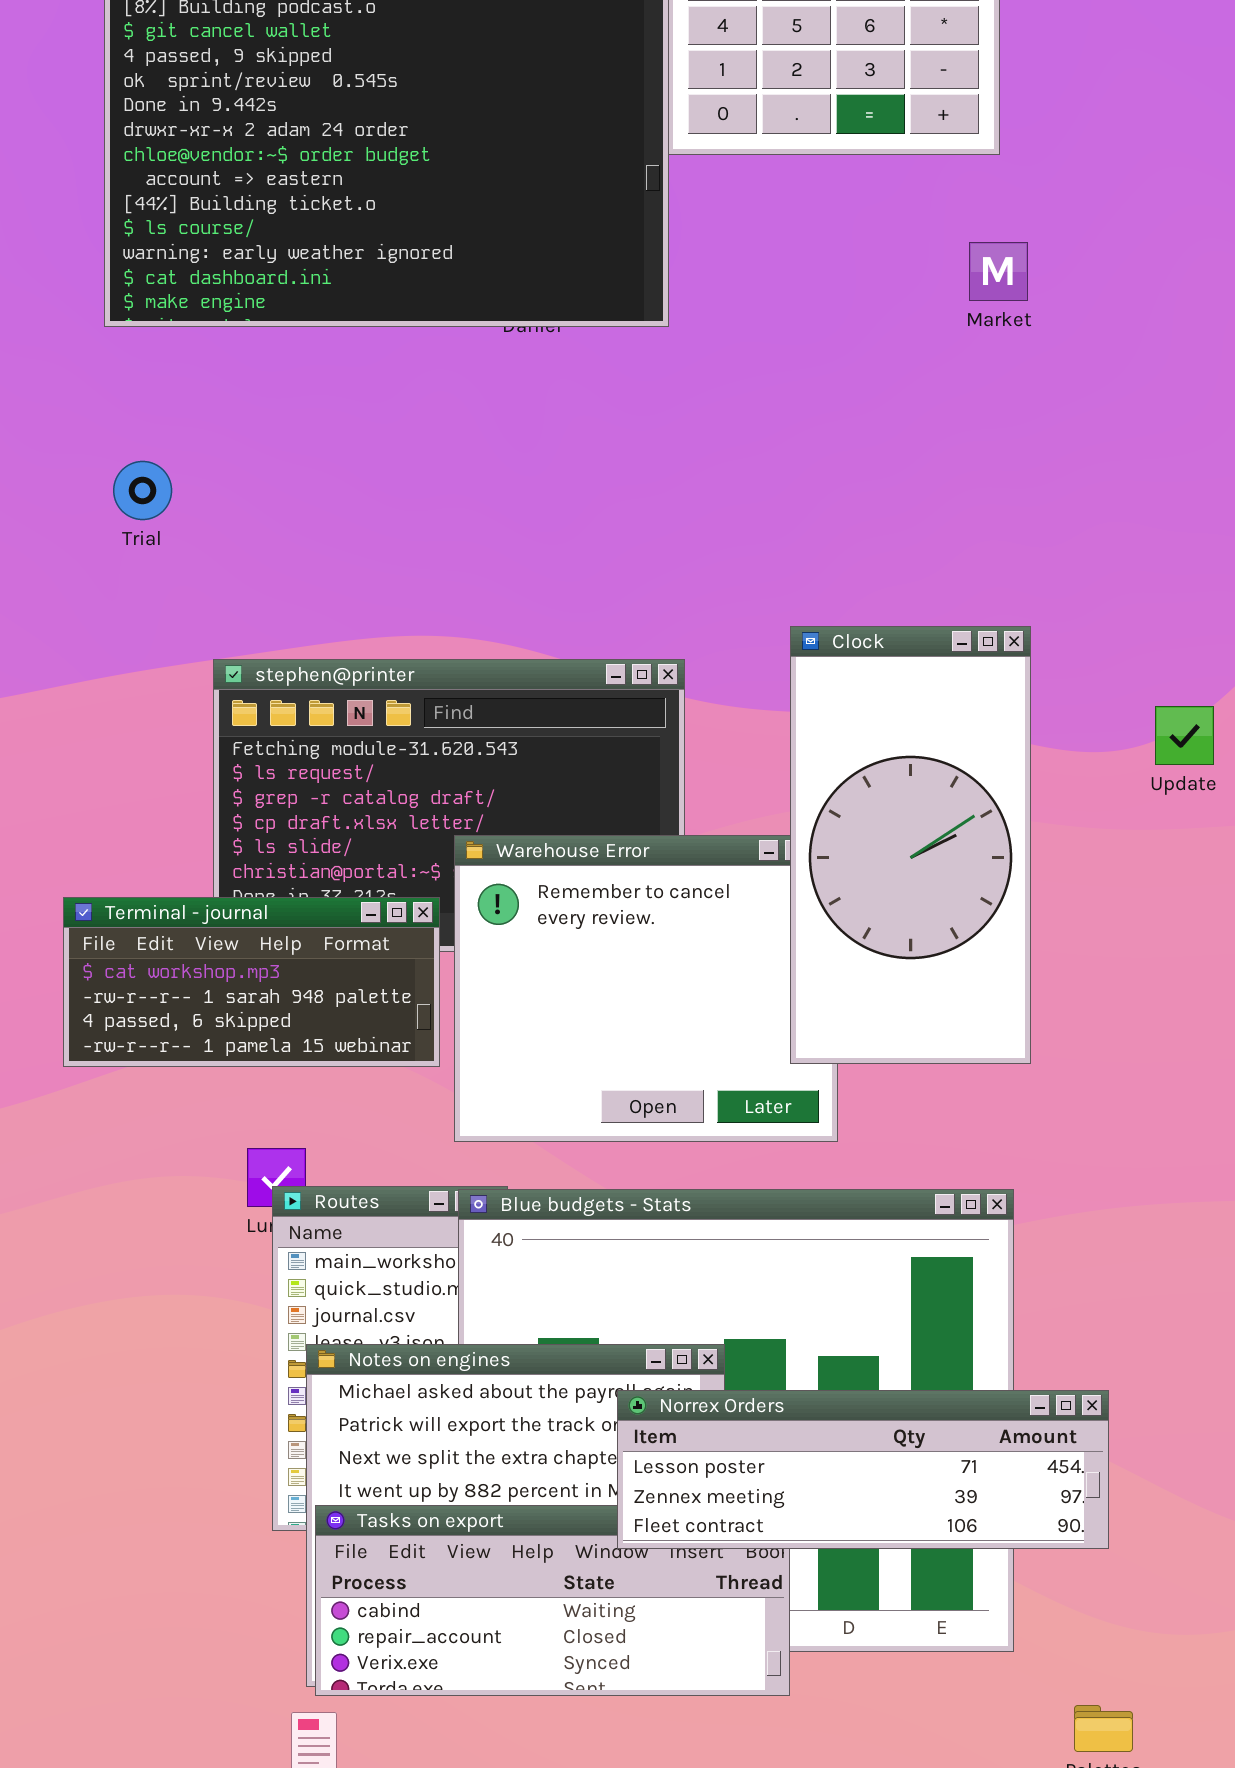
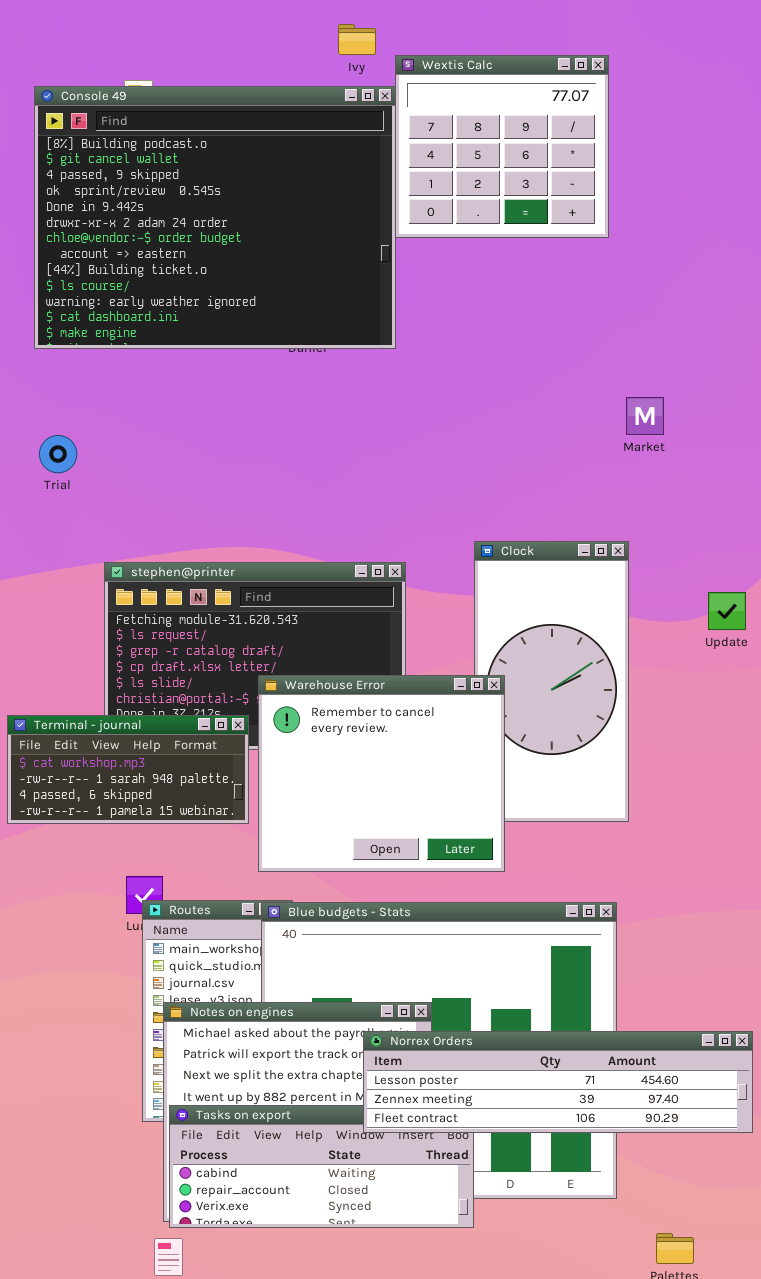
Market: [969,242,1028,301] -> [626,397,664,435], moved
Warehouse Error: [454,835,838,1142] -> [258,675,505,872], raised
Norrex Orders: [617,1390,1109,1549] -> [363,1031,753,1133], resized

